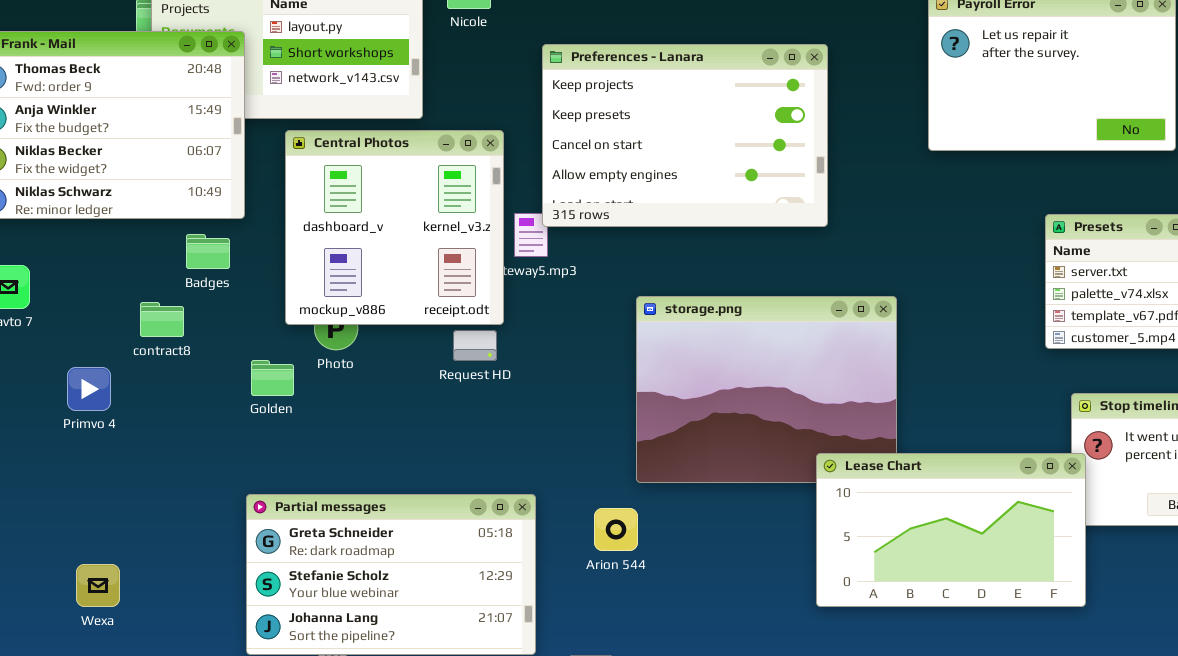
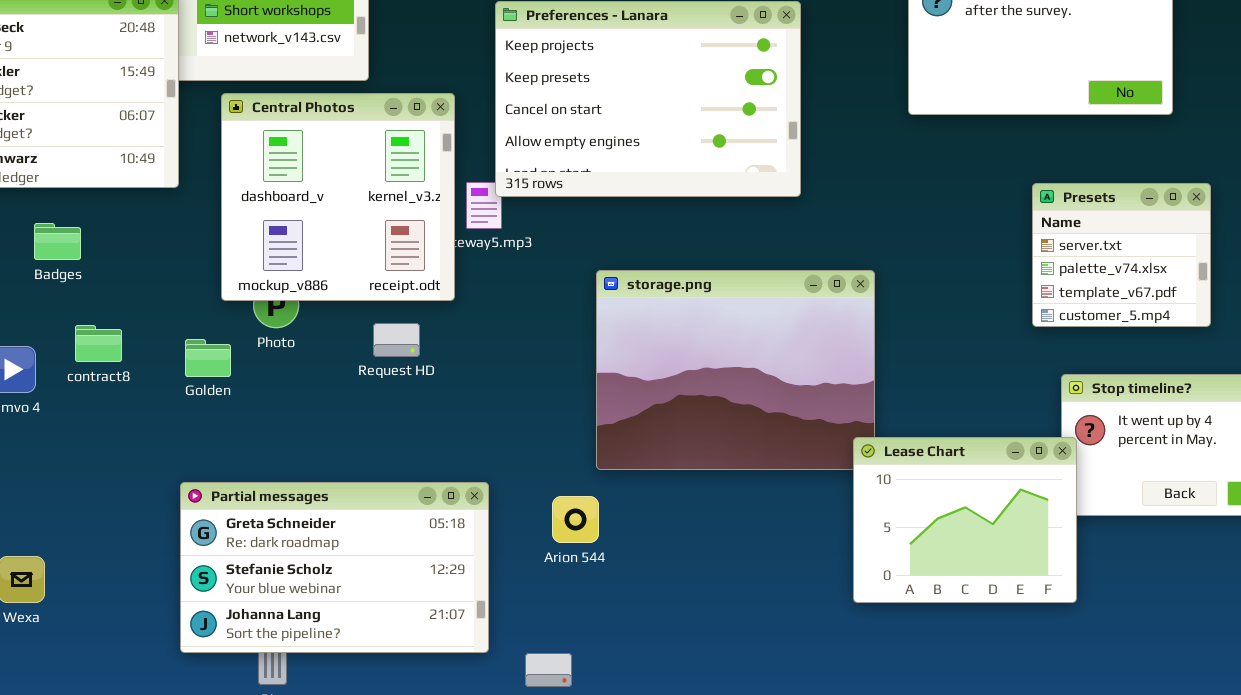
Badges: [186,234,230,269] -> [34,223,81,260], moved
contract8: [140,302,184,337] -> [75,325,122,362], moved
Request HD: [453,330,497,361] -> [373,323,420,357], moved
Lease Chart: [816,453,1086,607] -> [853,437,1077,603], resized

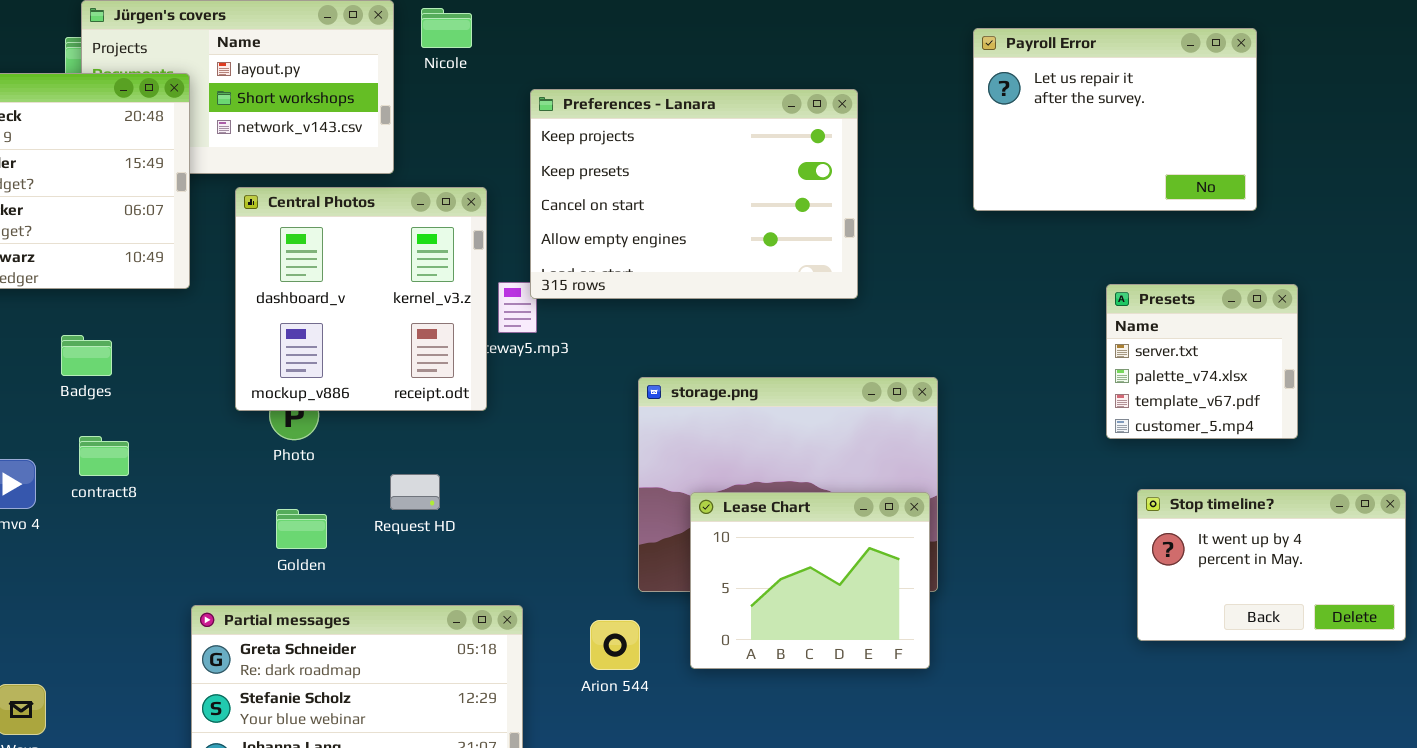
Badges: [34,223,81,260] -> [61,335,112,376], moved
Request HD: [373,323,420,357] -> [390,474,440,510], moved
Golden: [185,339,231,377] -> [276,509,327,549], moved
Lease Chart: [853,437,1077,603] -> [690,492,930,669], moved

